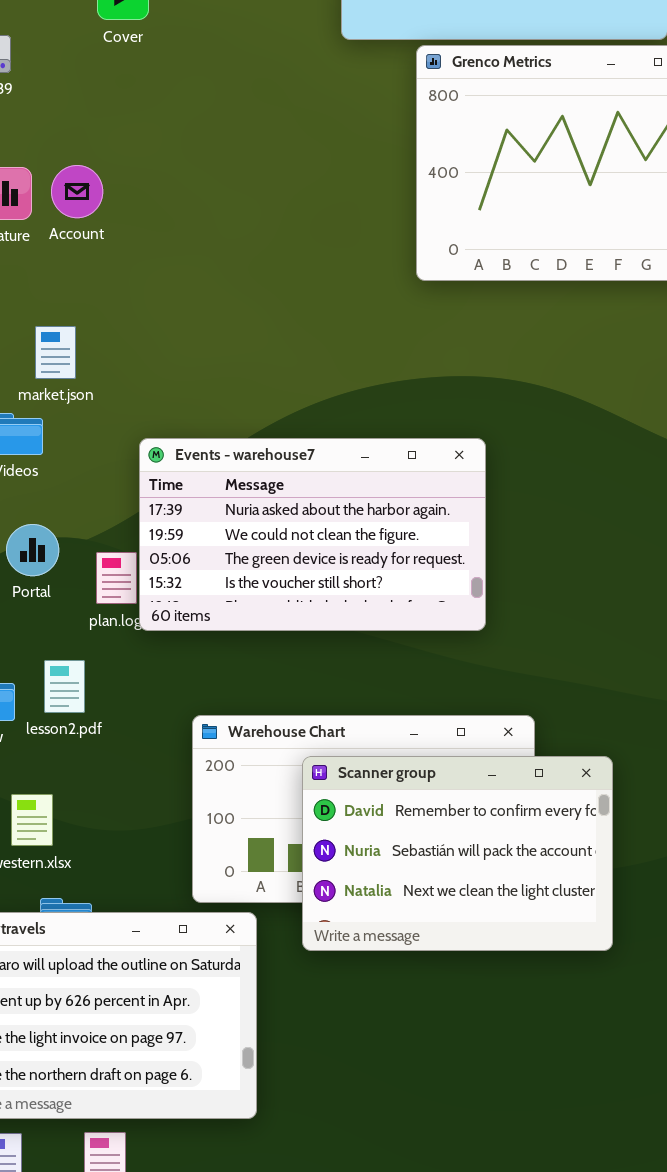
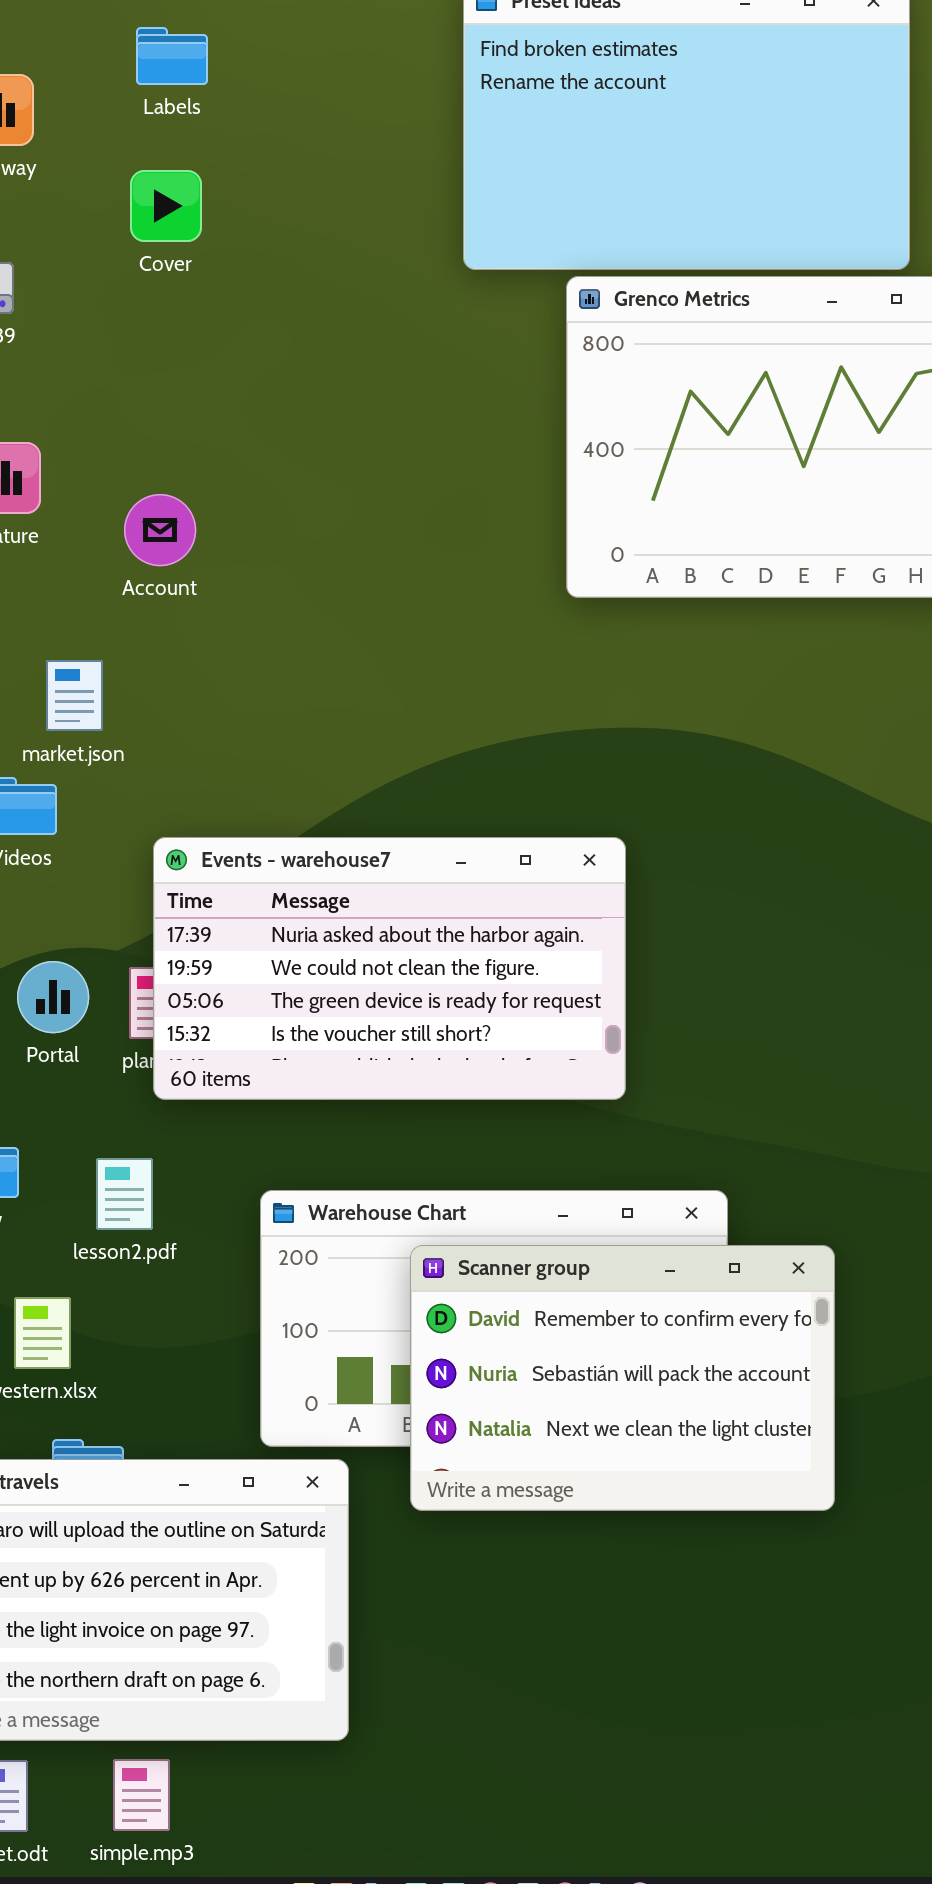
Account: [51,165,103,218] -> [124,494,196,566], moved
Events - warehouse7: [139,438,486,631] -> [153,837,626,1100], moved
Portal: [6,524,59,576] -> [17,961,89,1033], moved
lesson2.pdf: [44,660,85,713] -> [96,1158,153,1230], moved

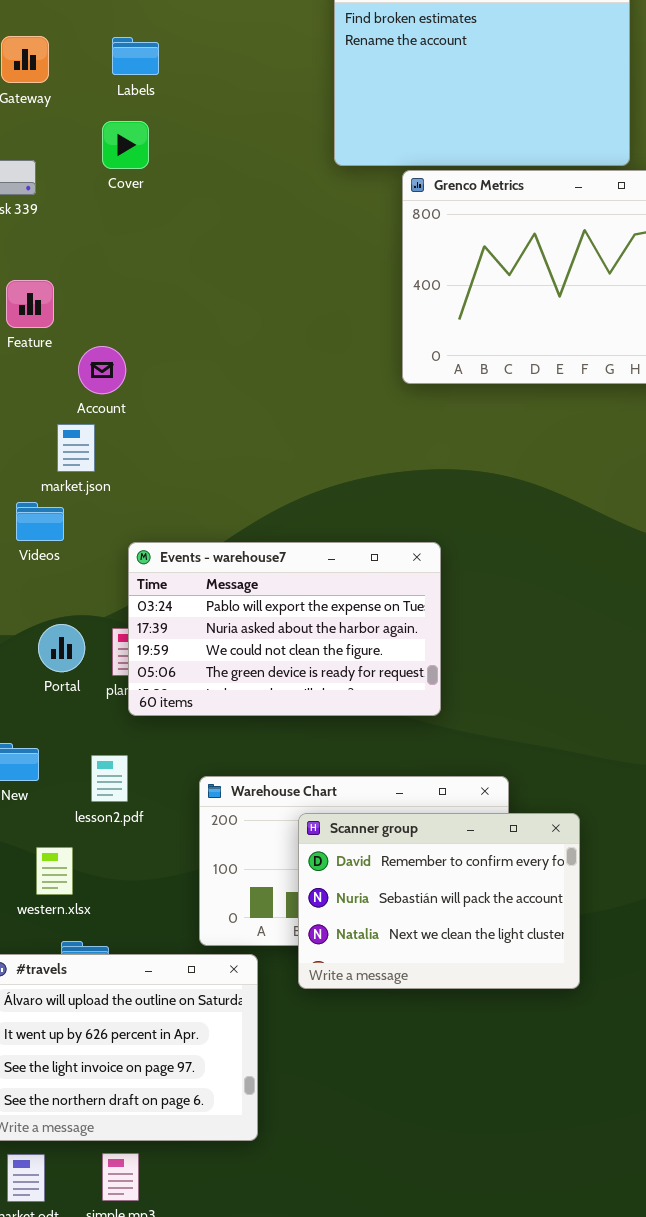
Labels: [136,27,208,85] -> [112,37,159,75], moved
Cover: [130,170,202,242] -> [102,121,149,169], moved
Account: [124,494,196,566] -> [78,346,126,394], moved
Events - warehouse7: [153,837,626,1100] -> [128,542,441,716], scrolled up 1 row

